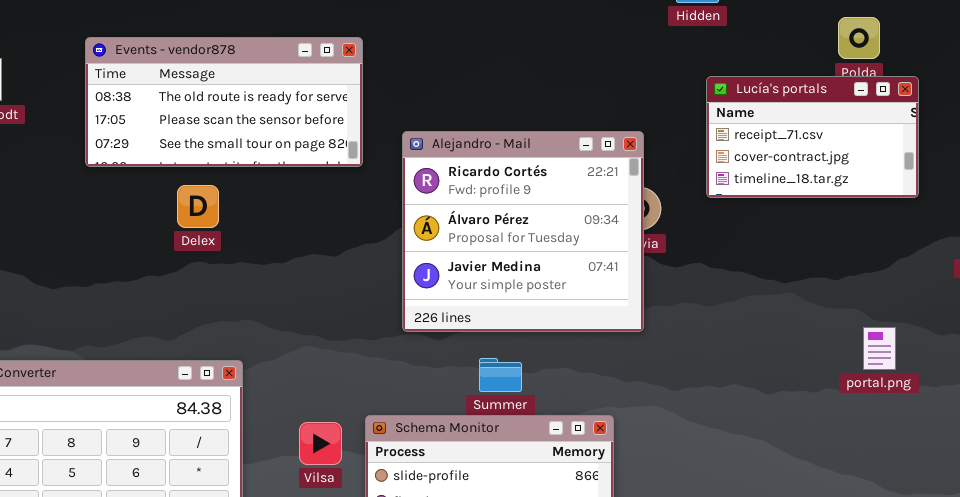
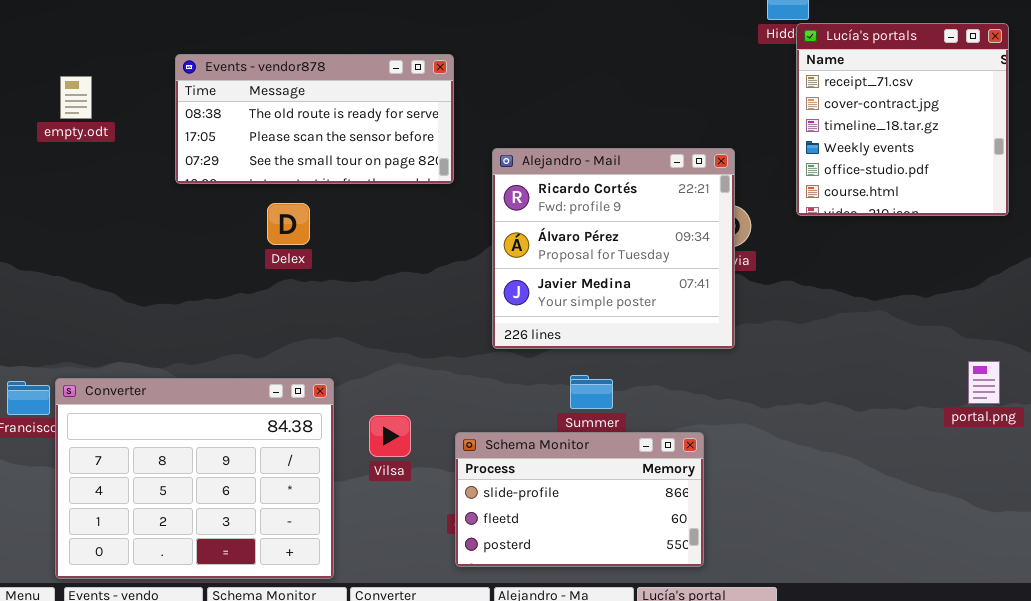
Lucía's portals: [706,76,919,198] -> [796,23,1009,216], resized
portal.png: [863,327,896,370] -> [968,361,1000,404], moved
Vilsa: [299,422,342,465] -> [369,415,411,457], moved

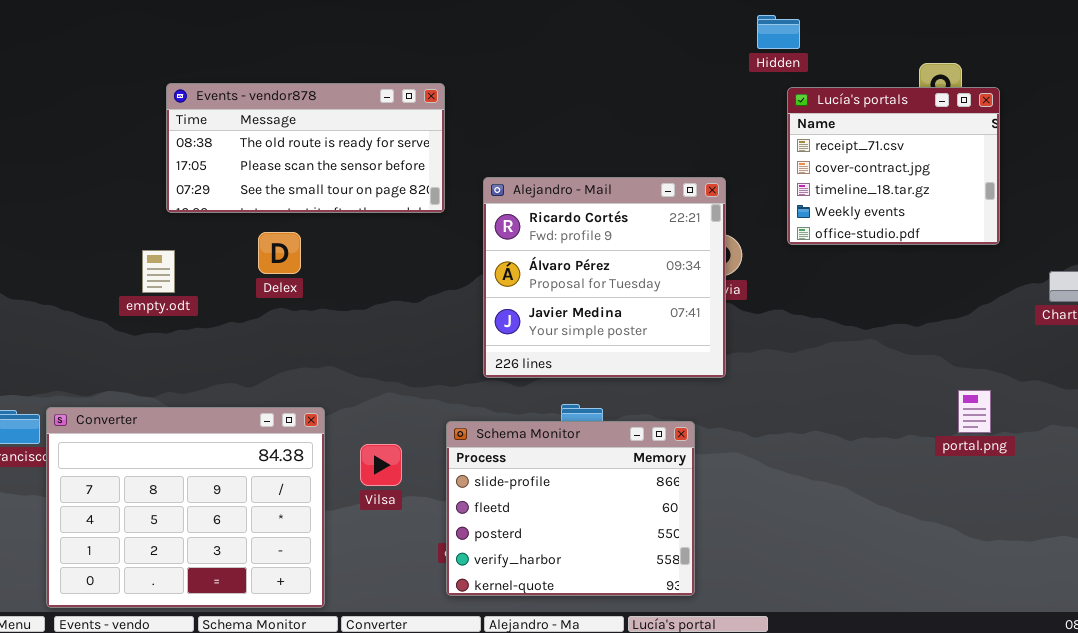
Lucía's portals: [796,23,1009,216] -> [787,87,1000,245], resized
empty.odt: [60,76,92,119] -> [142,250,175,293], moved
Schema Monitor: [455,432,704,567] -> [446,421,695,596], resized

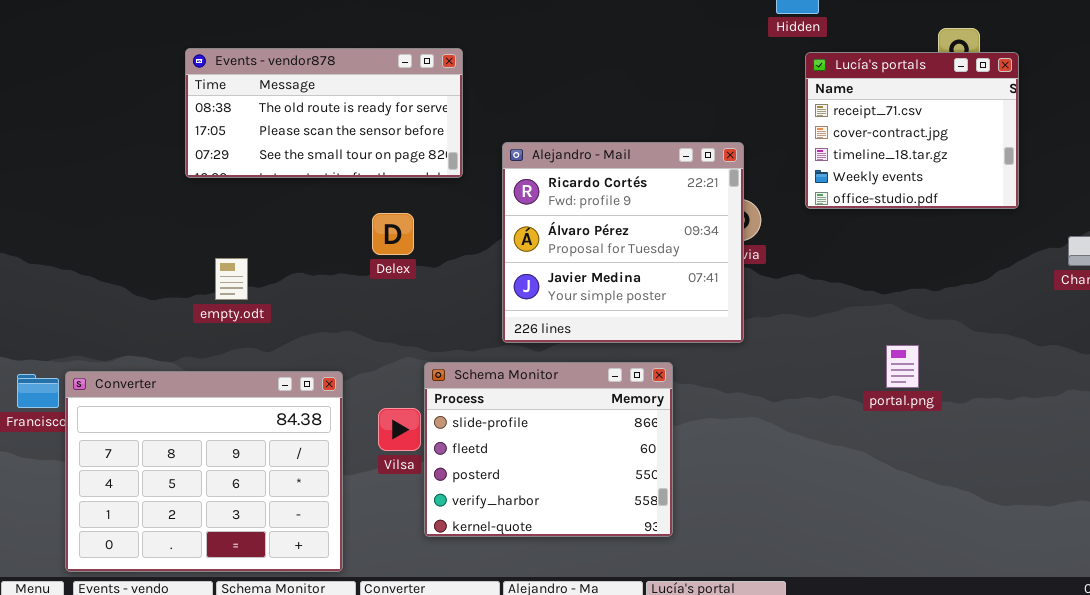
Delex: [258,232,301,274] -> [372,213,414,255], moved
empty.odt: [142,250,175,293] -> [215,258,248,300], moved
portal.png: [958,390,991,433] -> [886,345,919,388], moved
Schema Monitor: [446,421,695,596] -> [424,362,673,537], moved

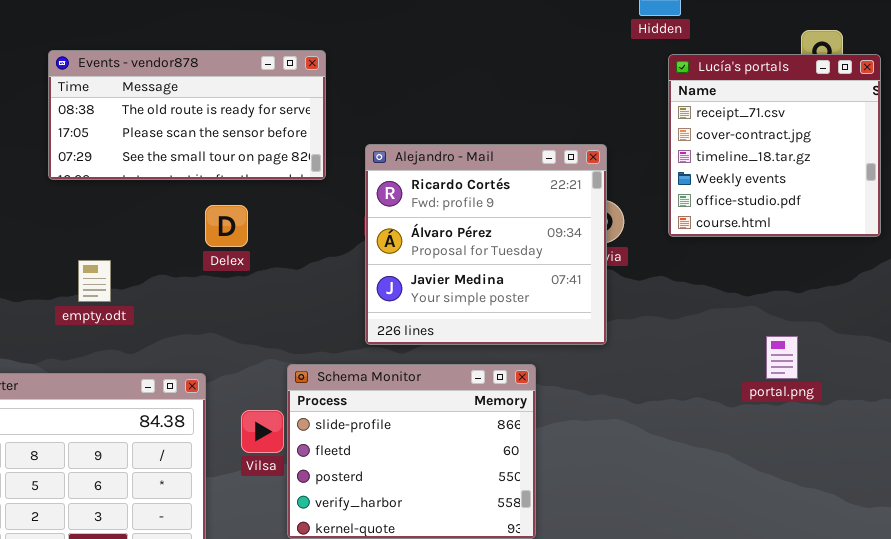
Lucía's portals: [805,52,1019,209] -> [668,54,881,237], resized
Delex: [372,213,414,255] -> [205,205,248,247], moved
portal.png: [886,345,919,388] -> [766,336,798,379], moved

